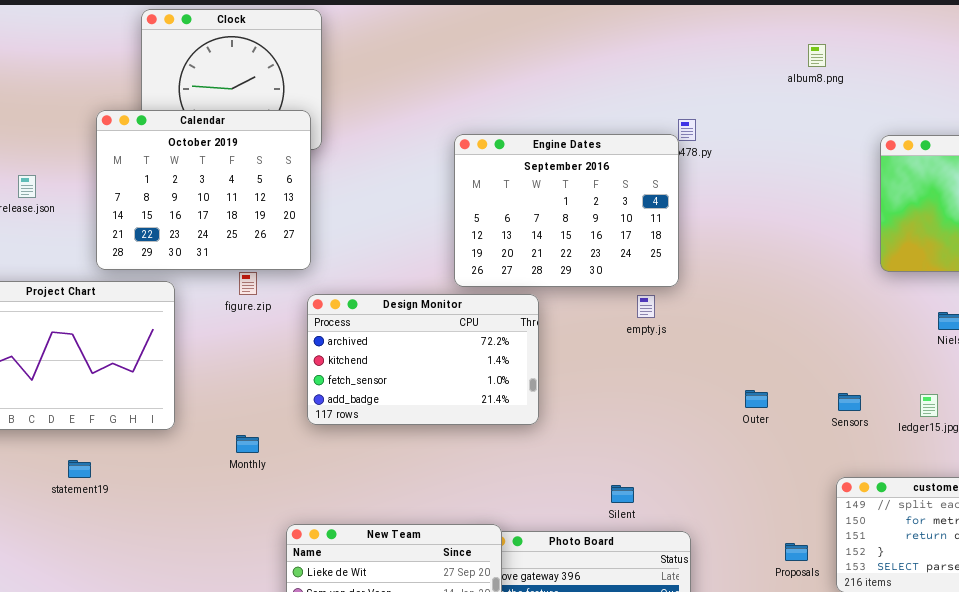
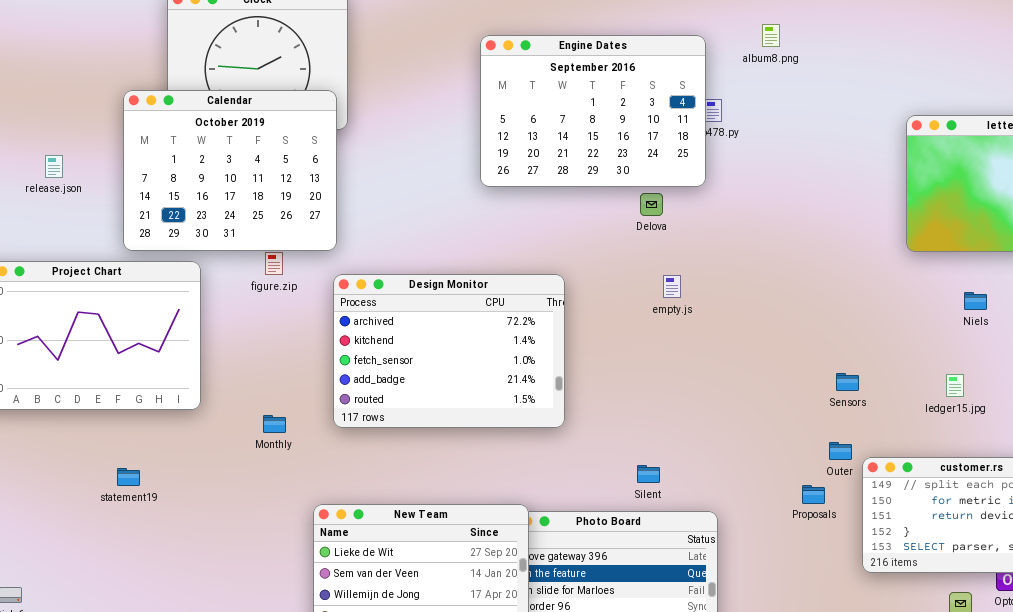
album8.png: [808,44,826,67] -> [762,24,780,47], moved
Engine Dates: [454,134,679,287] -> [480,35,706,187], moved
Design Monitor: [307,294,539,425] -> [333,274,565,428], resized
Outer: [745,390,768,408] -> [829,442,852,460], moved
Sensors: [838,393,861,411] -> [836,373,859,391], moved
statement19: [68,460,91,478] -> [117,468,140,486], moved
Proposals: [785,543,808,561] -> [802,485,825,504], moved

